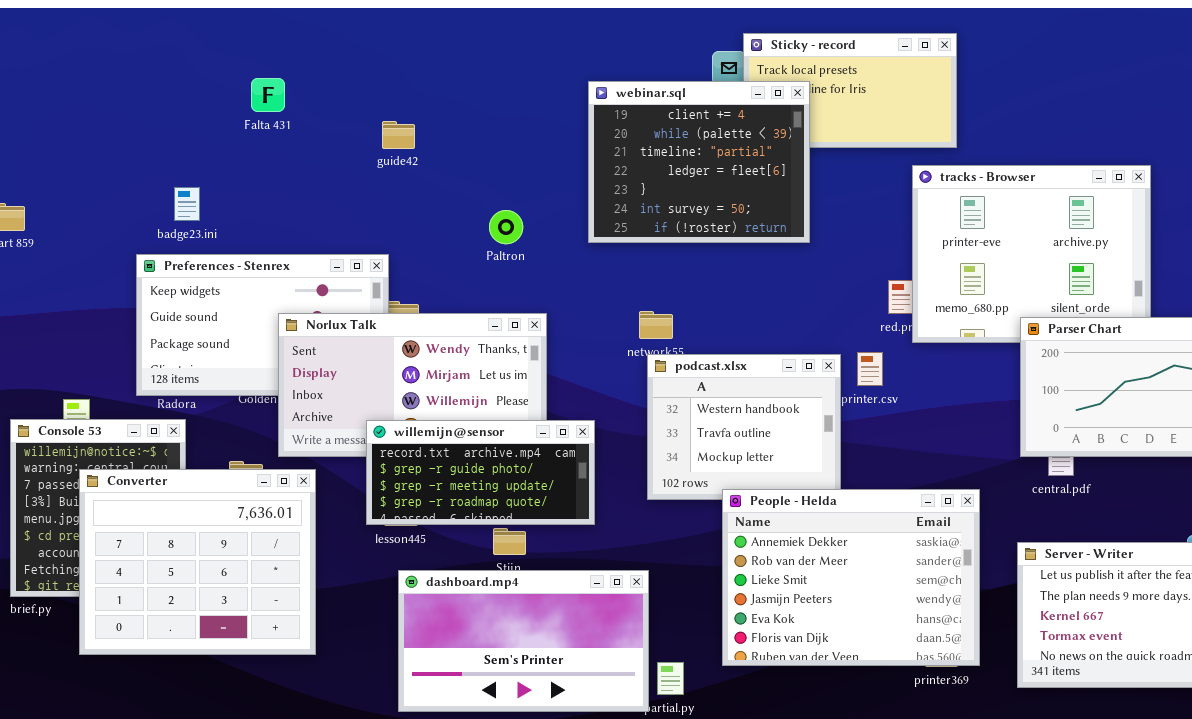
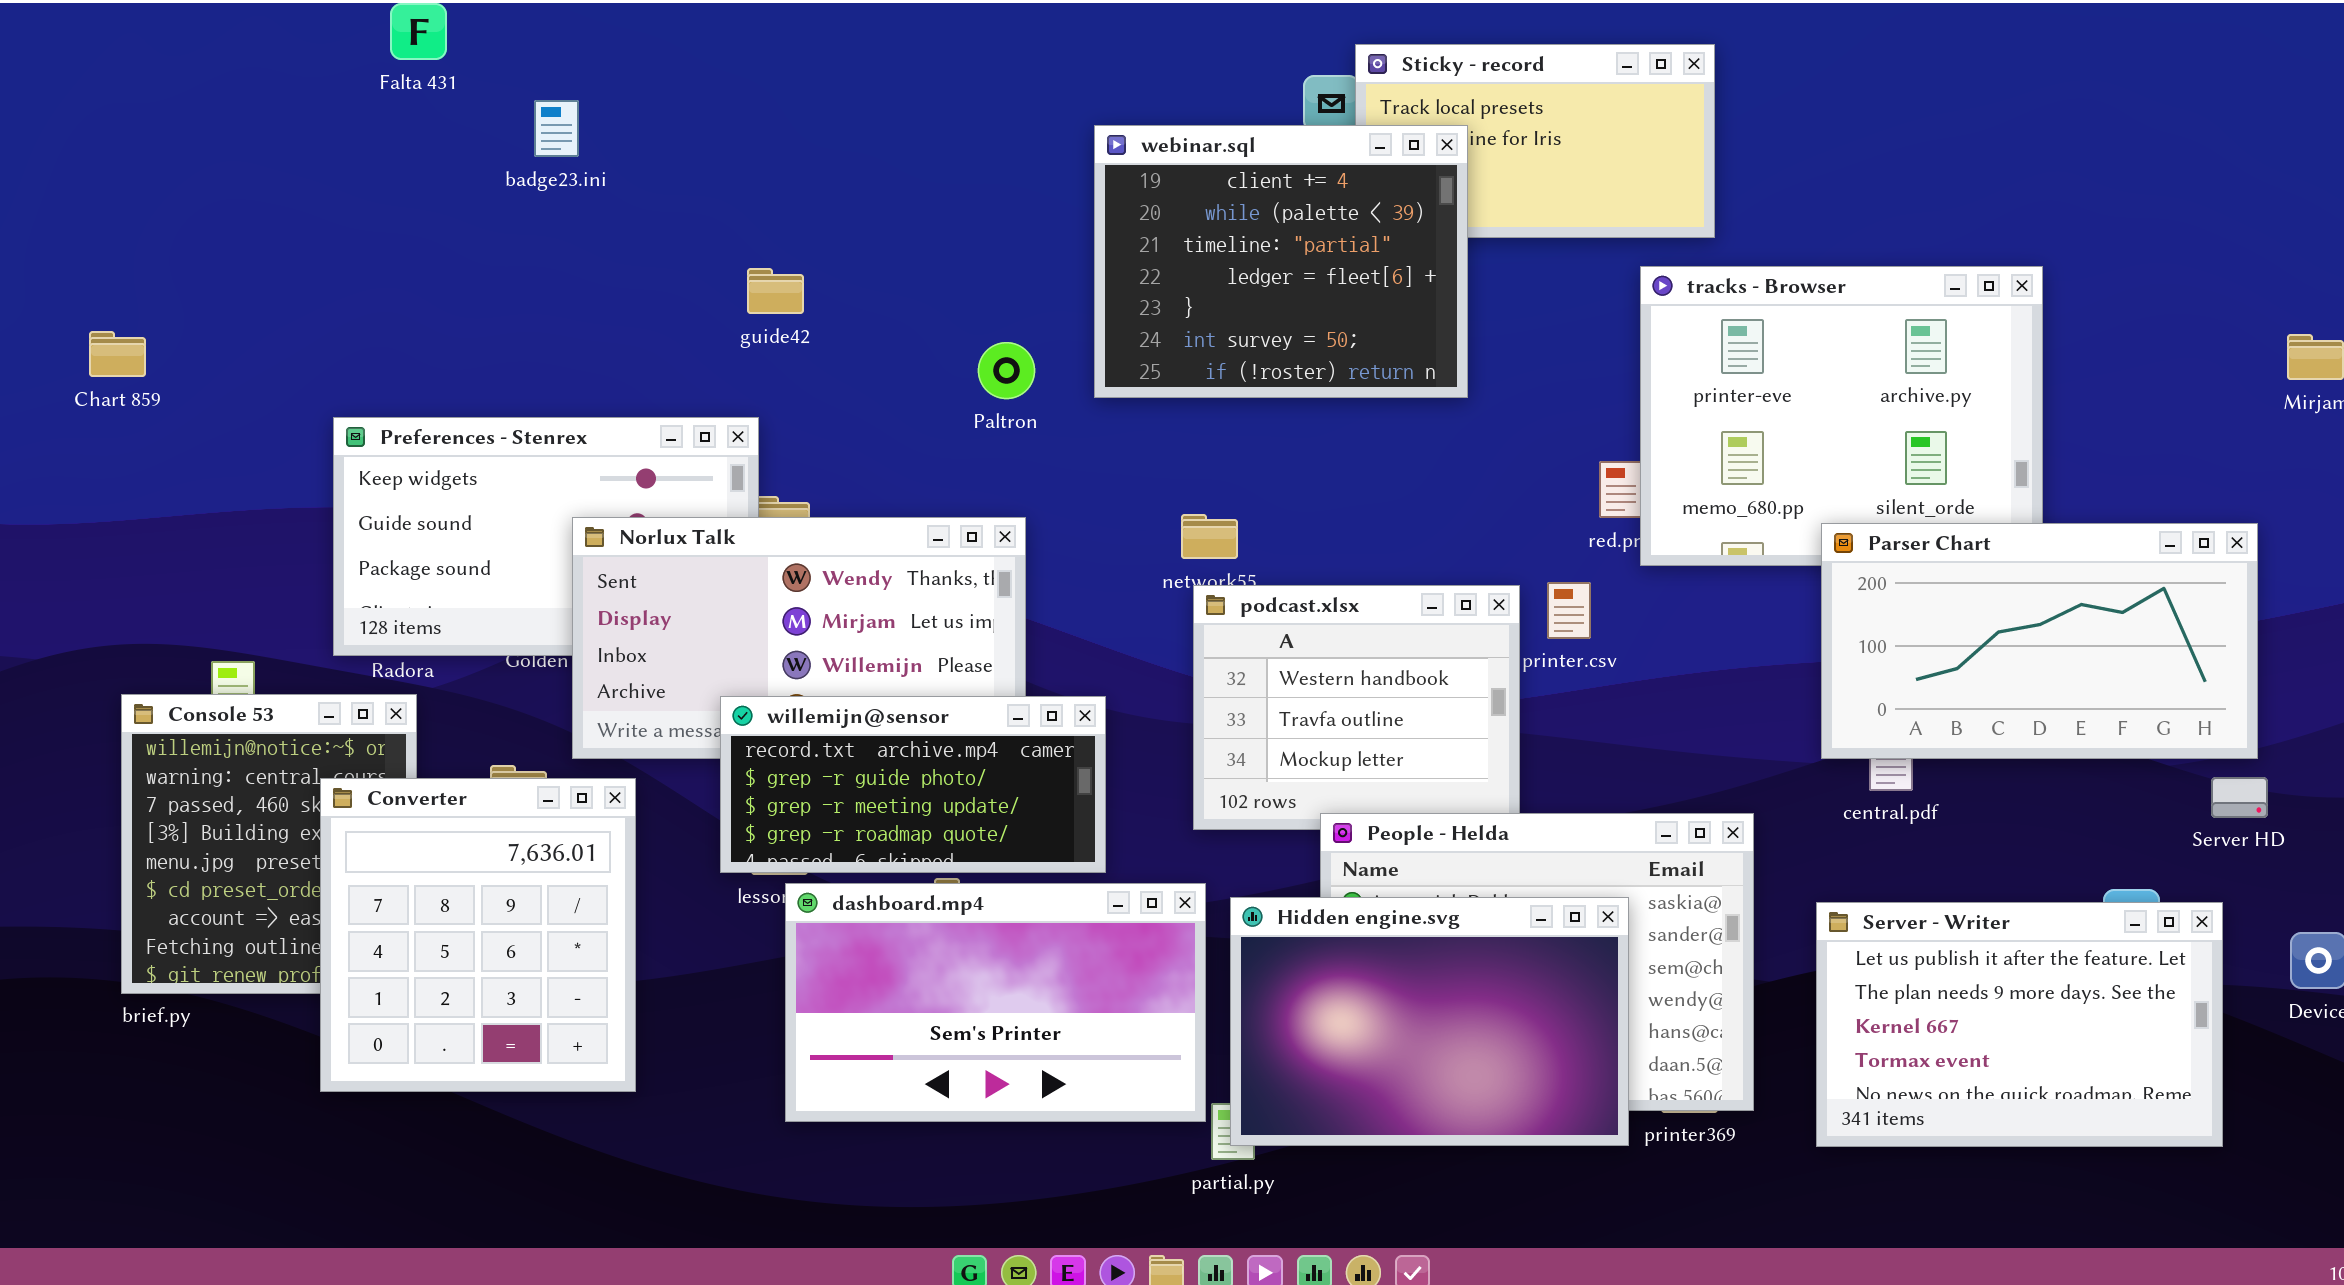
Falta 431: [251,78,285,112] -> [390,3,447,60], moved
guide42: [382,121,415,149] -> [747,268,804,314], moved
badge23.ini: [174,187,200,221] -> [534,100,579,157], moved
Paltron: [489,210,523,244] -> [978,342,1035,399], moved
Converter: [79,469,316,655] -> [320,778,636,1092], resized
Hidden engine.svg: none -> [1230,897,1629,1146], opened
dashboard.mp4: [398,570,649,712] -> [785,883,1206,1122], moved

